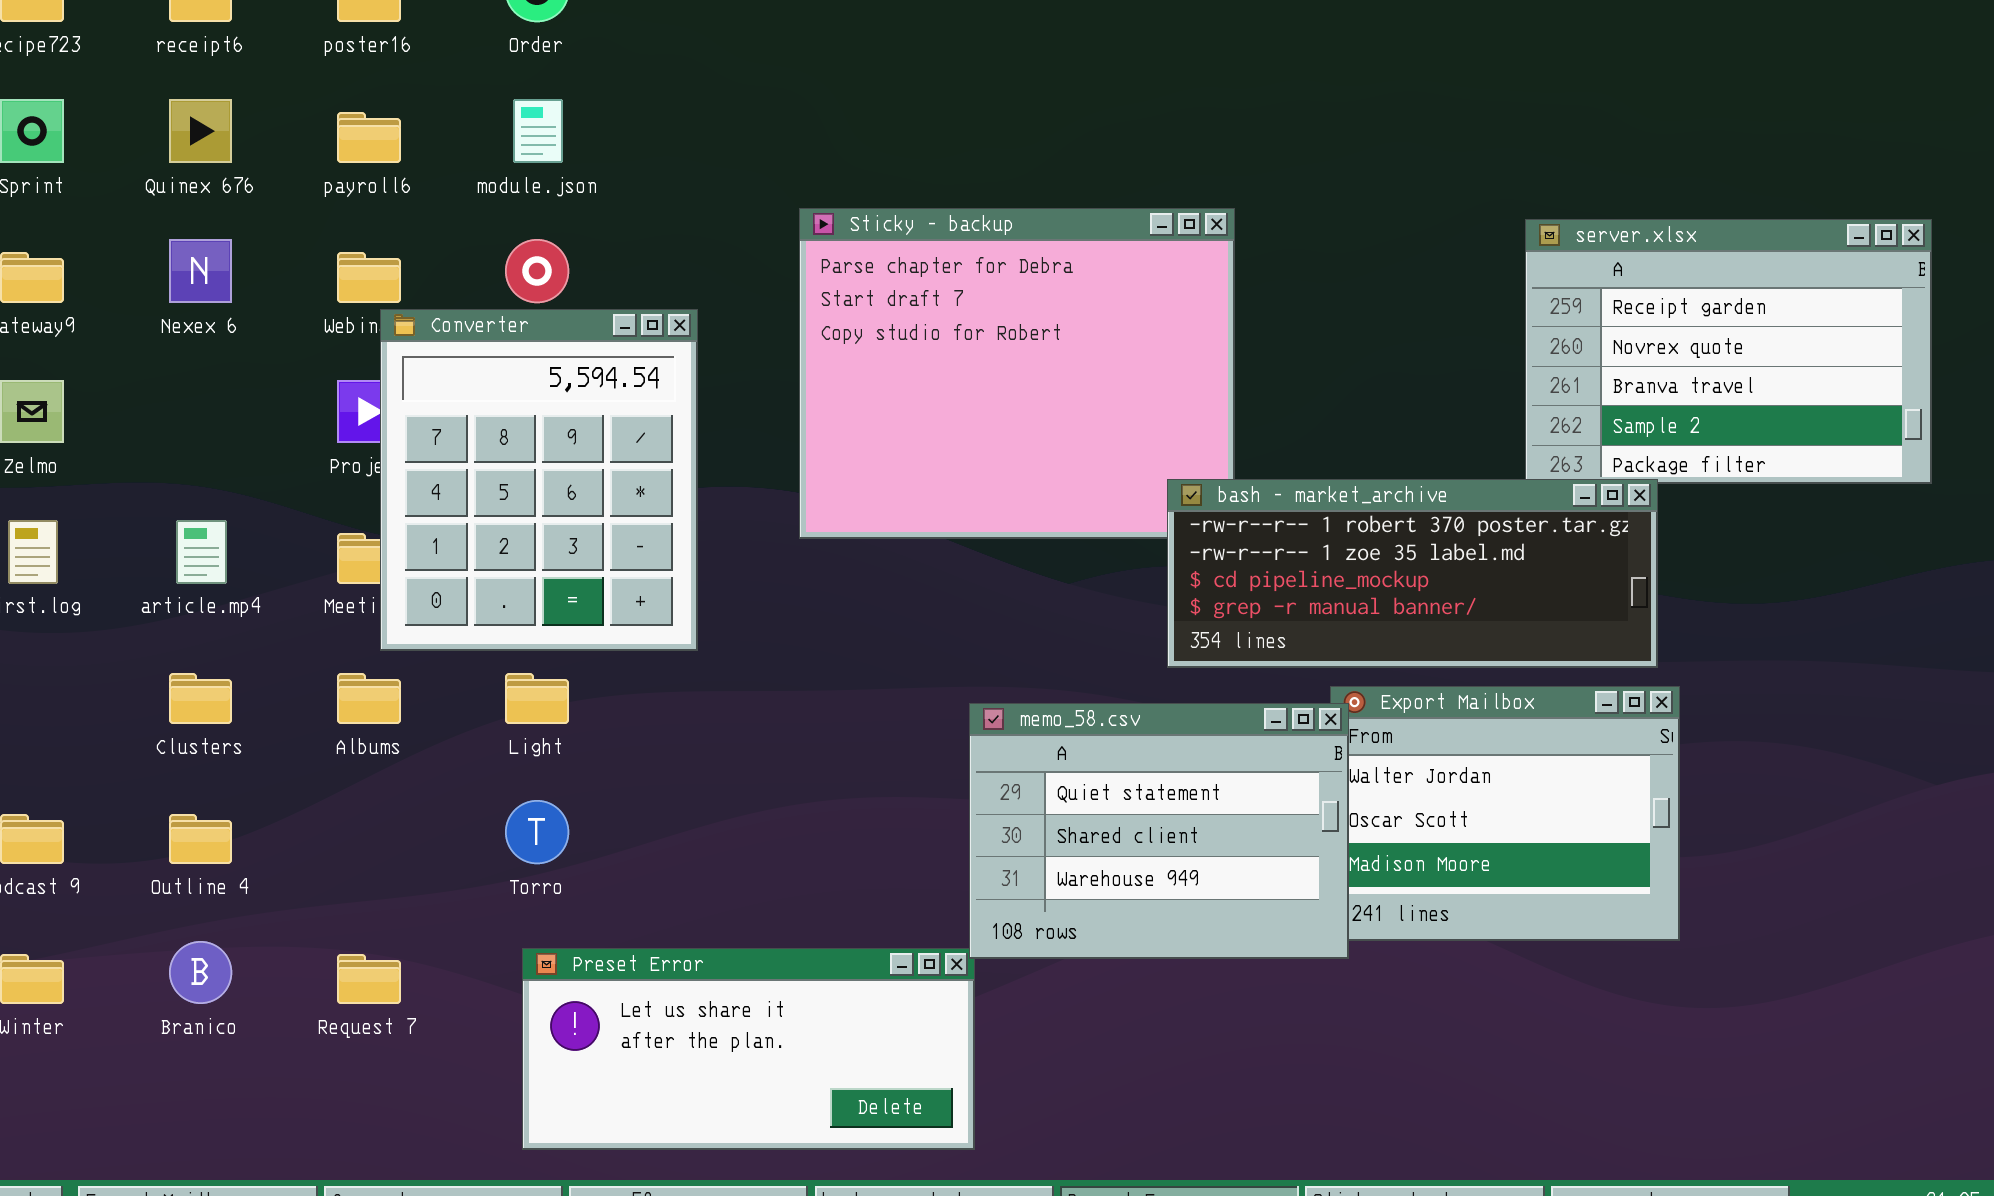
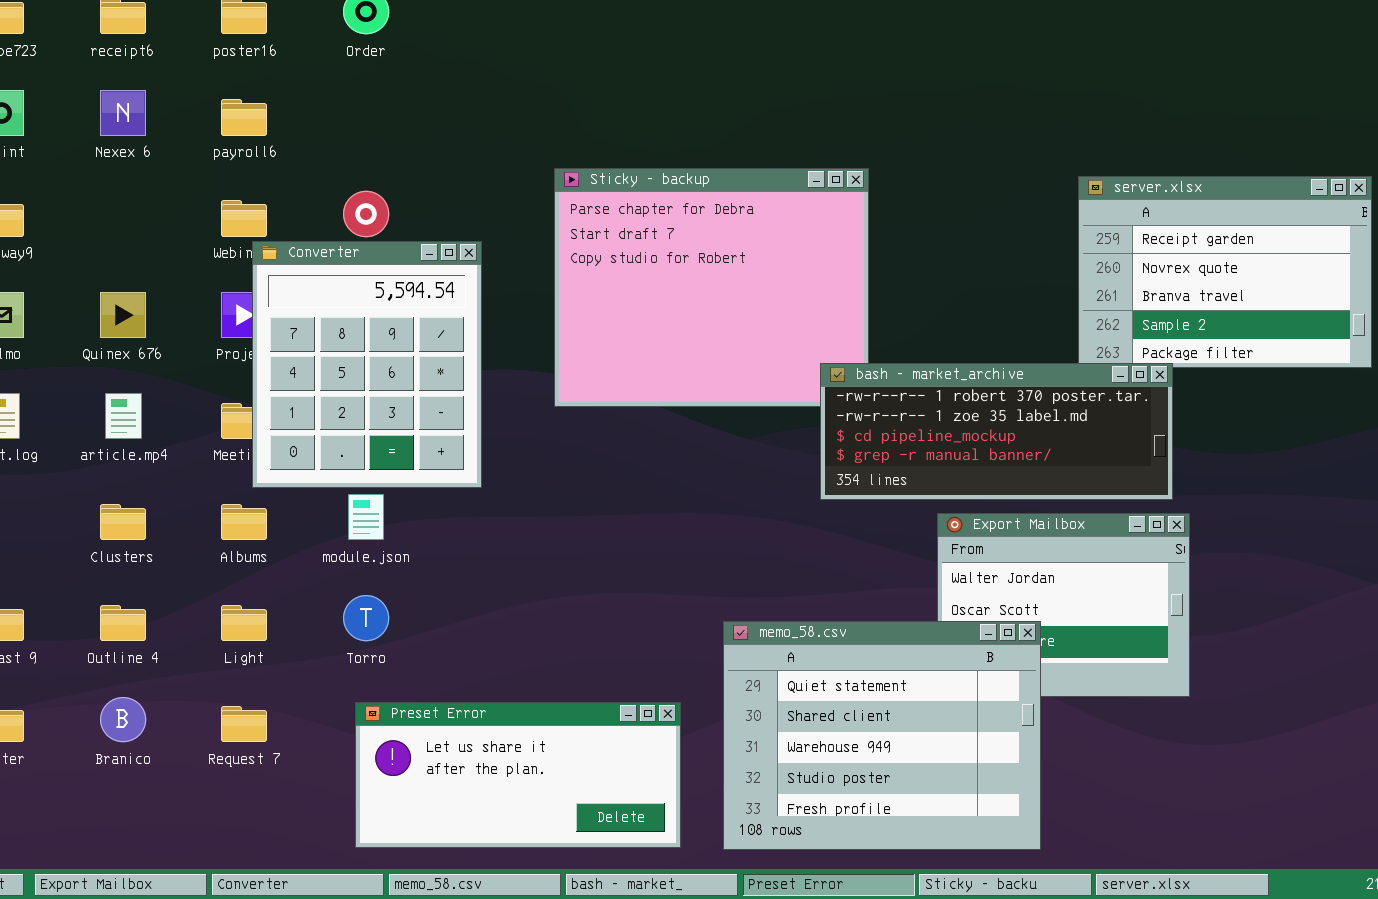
Quinex 676: [169,99,232,163] -> [100,292,146,338], moved
module.json: [513,99,563,163] -> [348,494,384,540], moved
Nexex 6: [169,239,232,303] -> [100,90,146,136], moved
Light: [505,673,569,724] -> [221,605,267,641], moved
memo_58.csv: [969,703,1349,959] -> [723,621,1041,850], moved, resized

